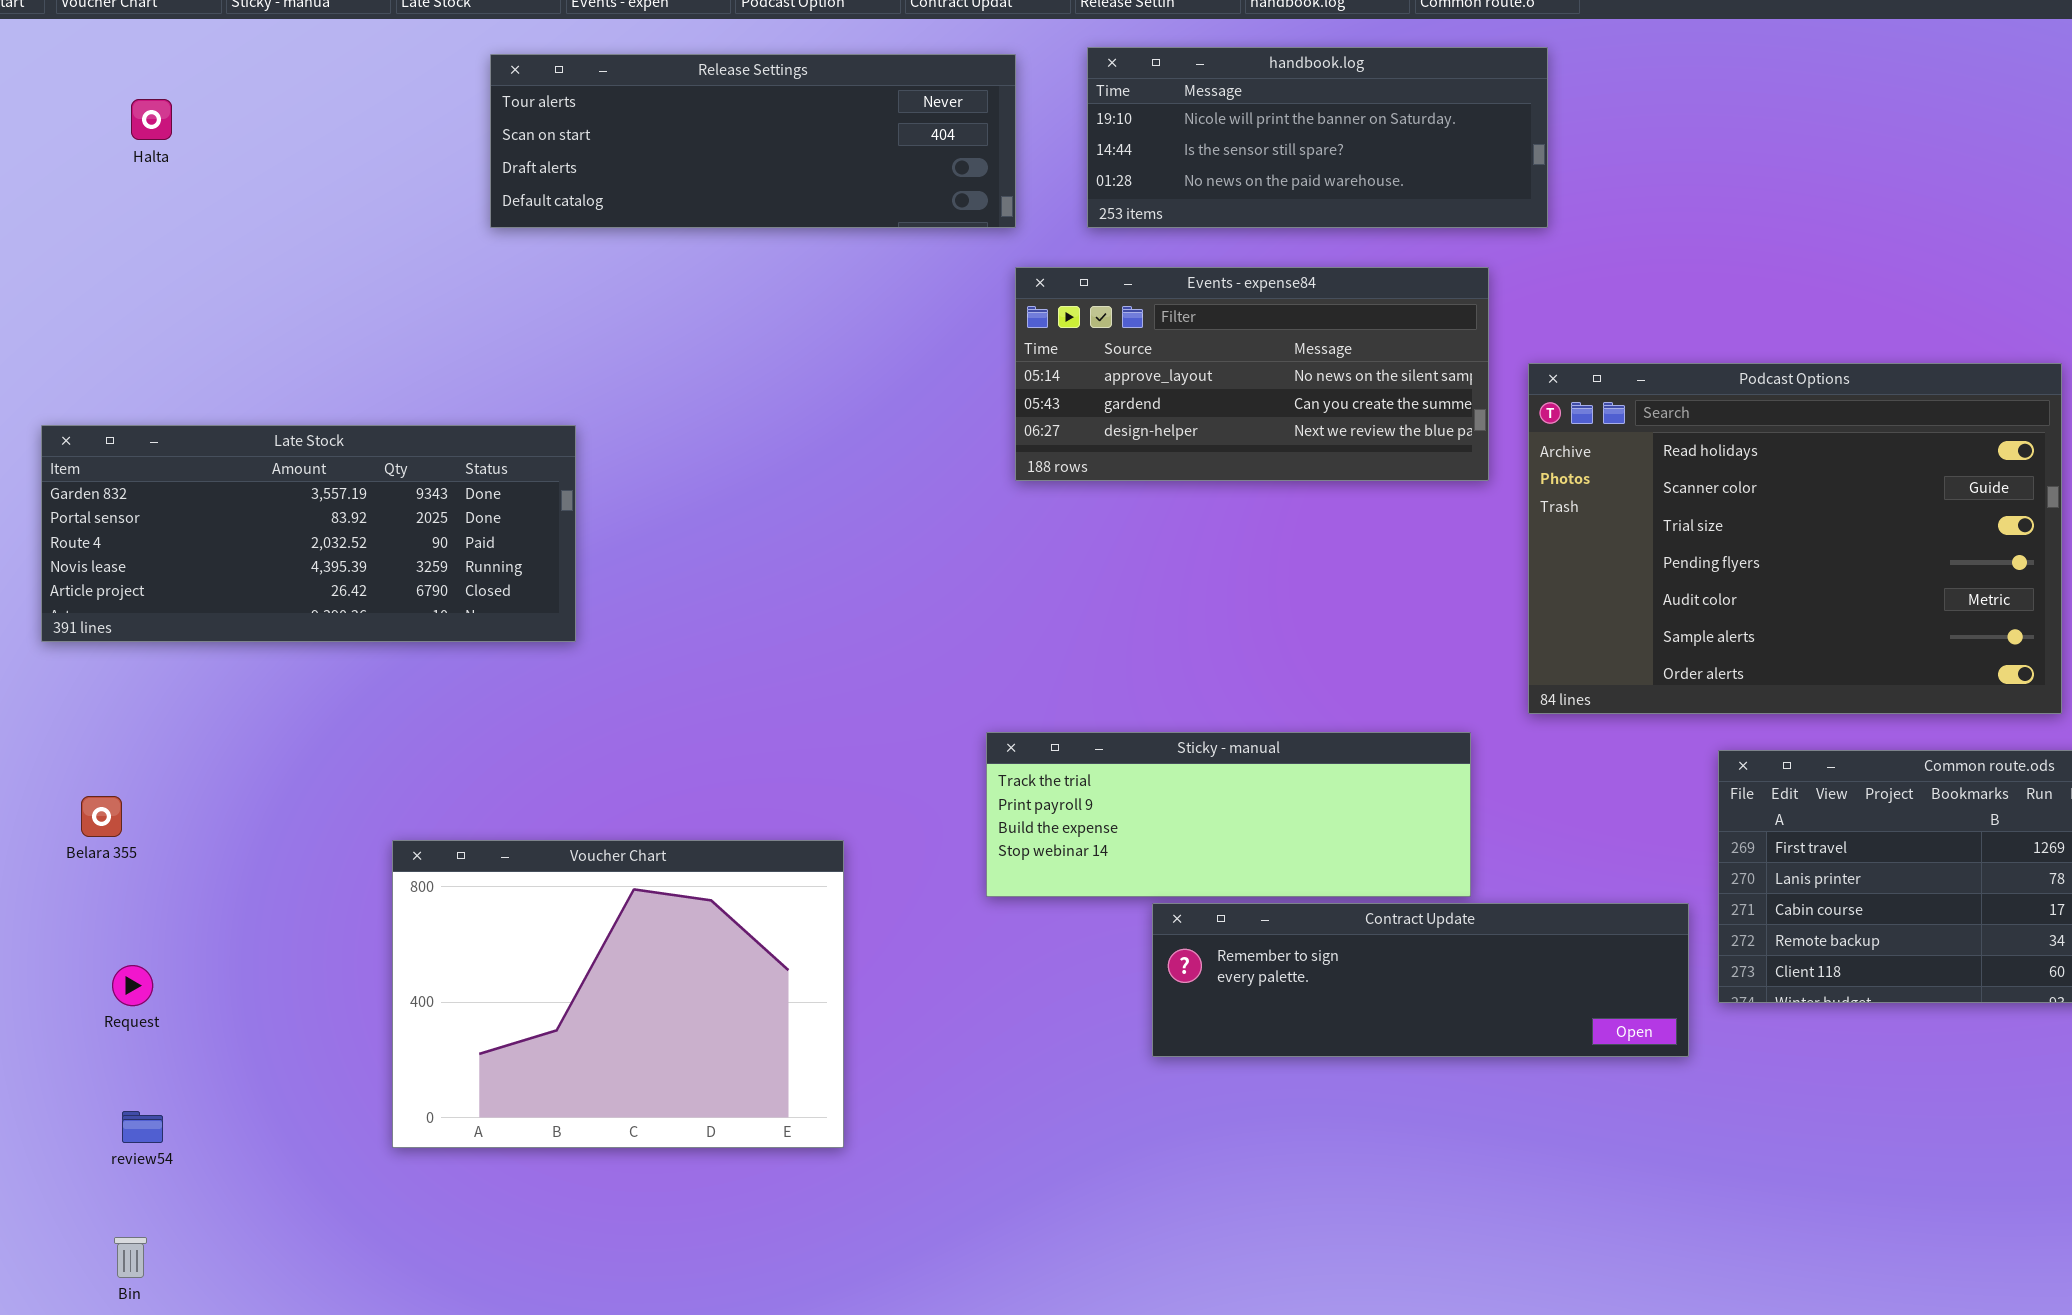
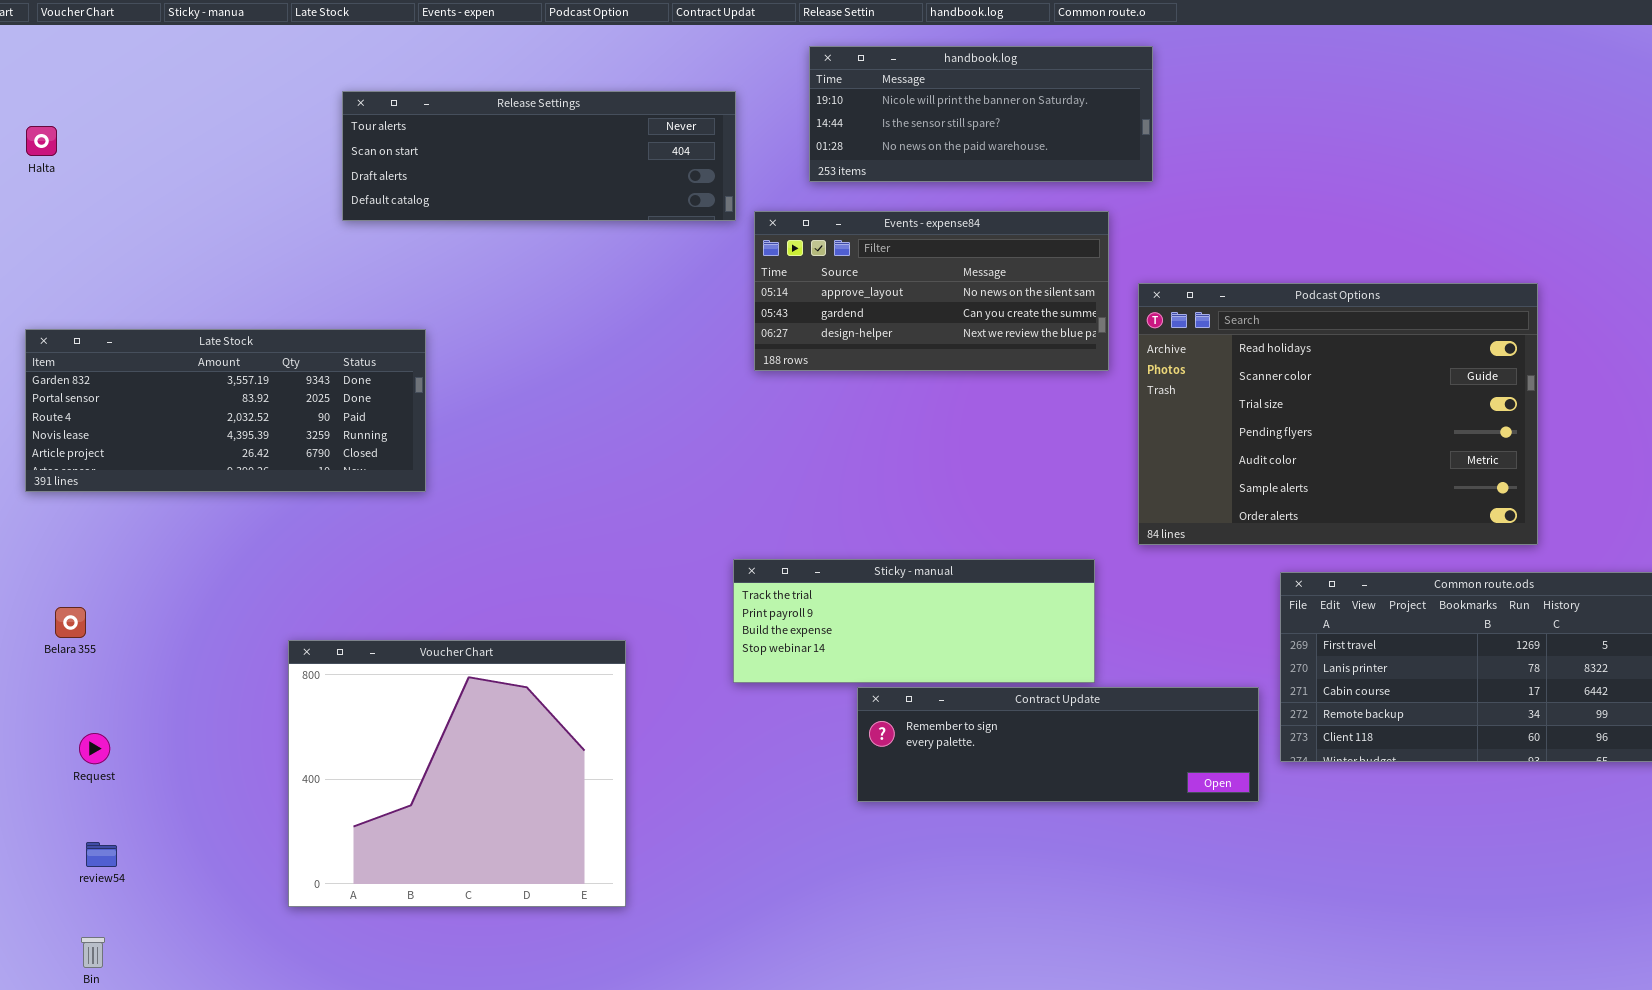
Release Settings: [490,54,1016,228] -> [342,91,736,221], moved
Halta: [131,99,172,140] -> [26,126,57,156], moved
Voucher Chart: [392,840,844,1148] -> [288,640,626,907], resized

